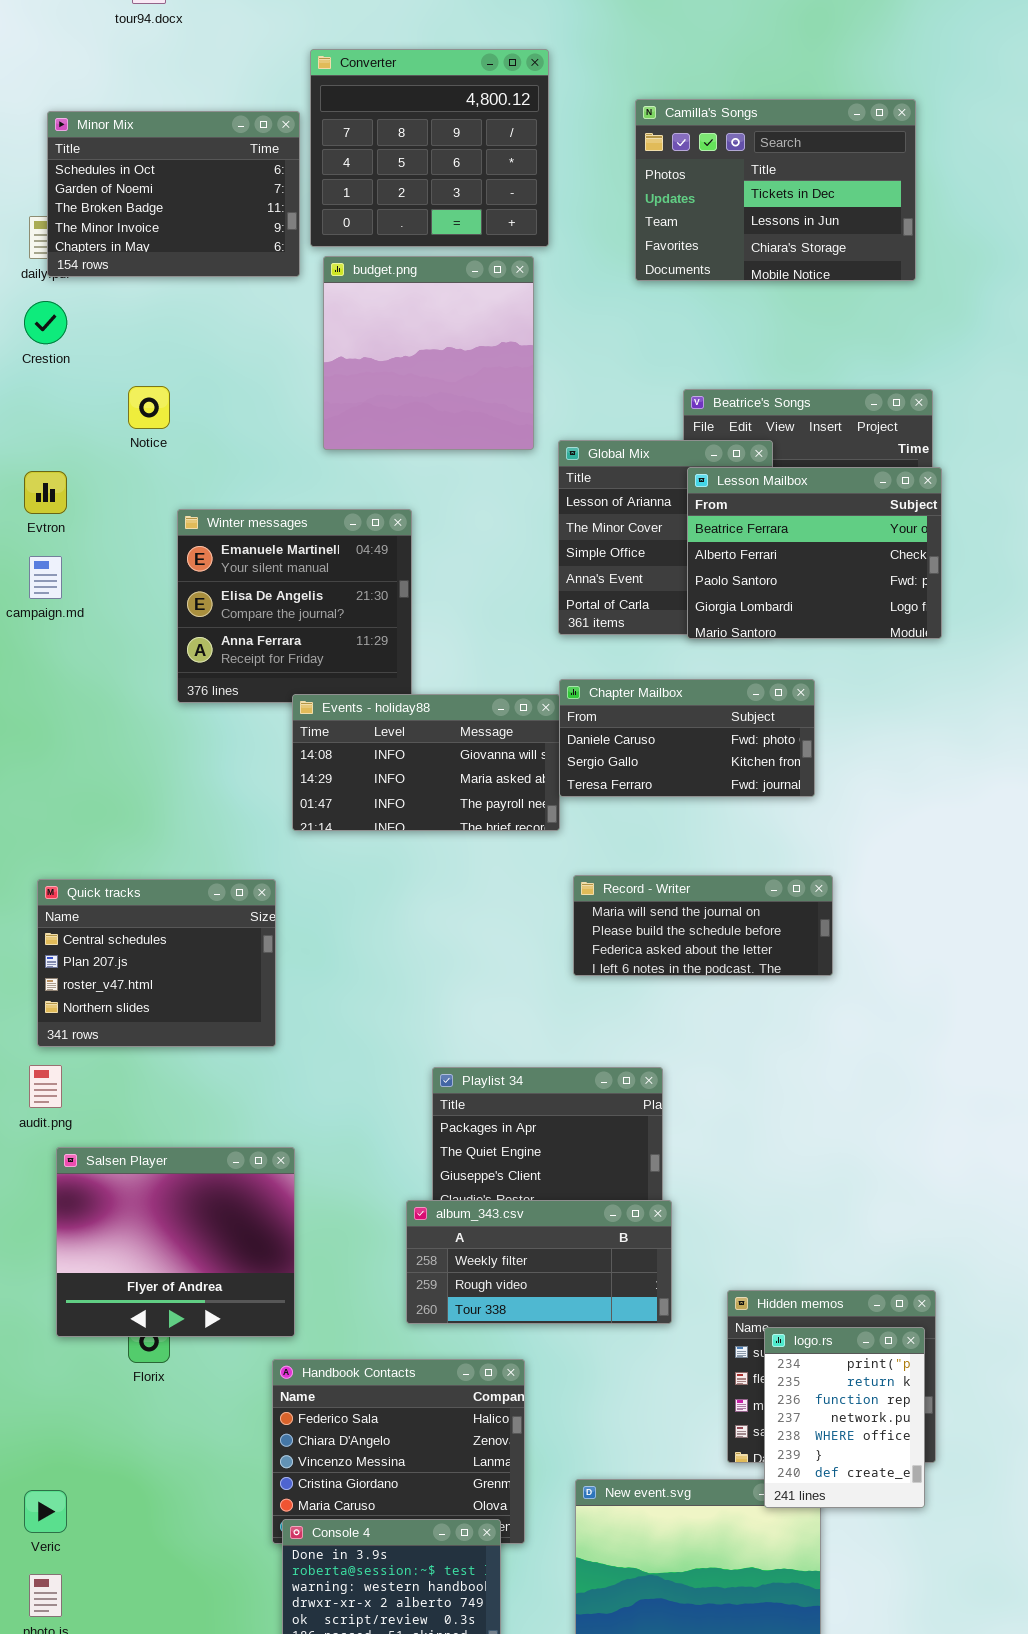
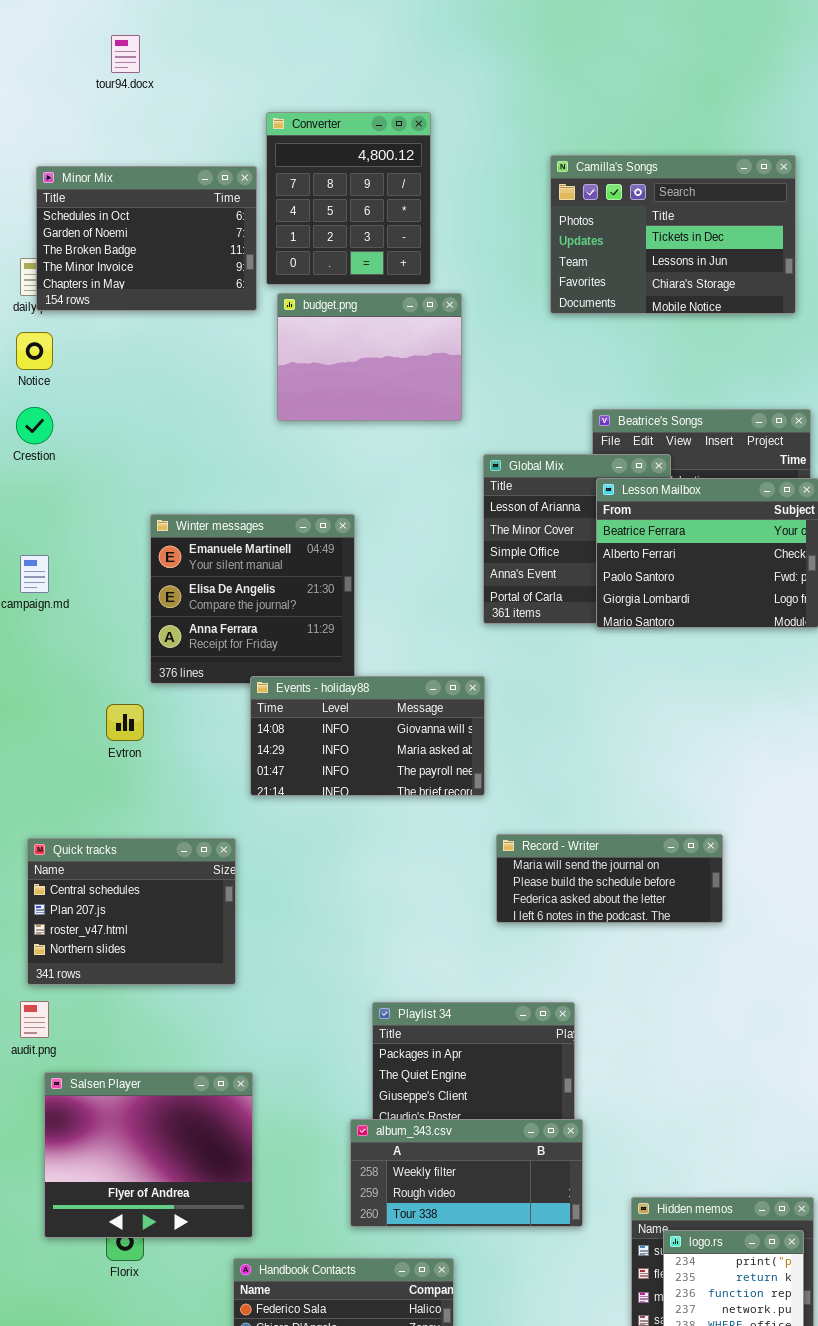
Converter: [310,49,549,247] -> [266,112,431,285], resized
budget.png: [323,256,534,450] -> [277,293,462,421], resized
Crestion: [24,301,67,344] -> [16,407,53,444], moved
Notice: [128,386,170,429] -> [16,332,53,370], moved
Evtron: [24,471,67,514] -> [106,704,144,741], moved
Chapter Mailbox: [559,679,815,797] -> none, closed

